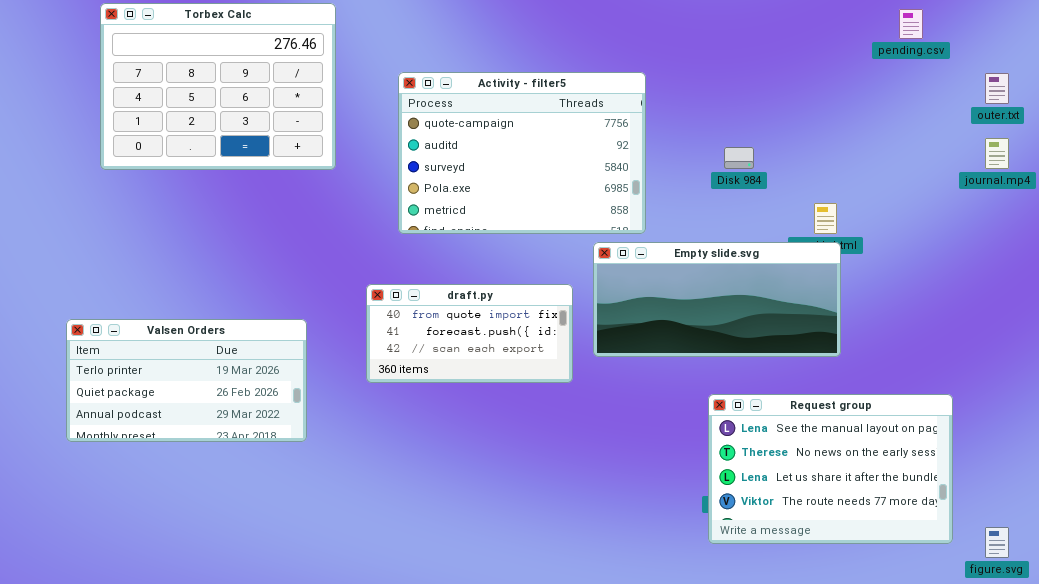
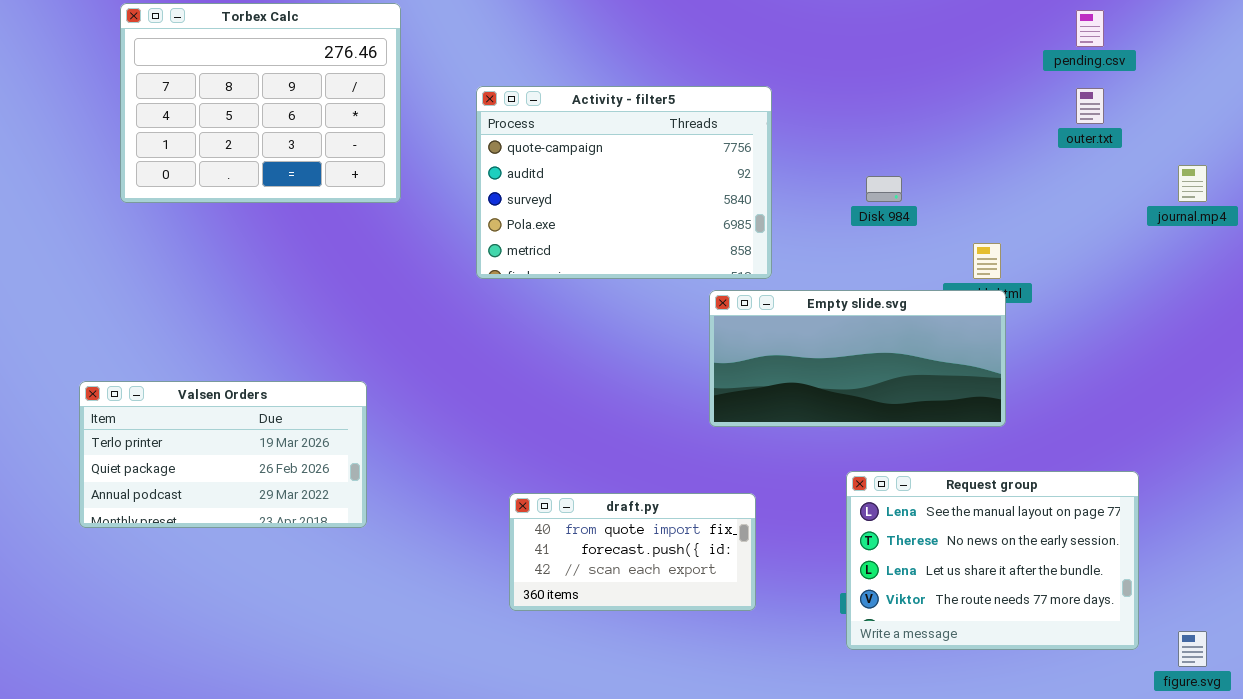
outer.txt: [985,73,1009,104] -> [1076,88,1104,124], moved
draft.py: [366,284,573,383] -> [509,493,756,611], moved

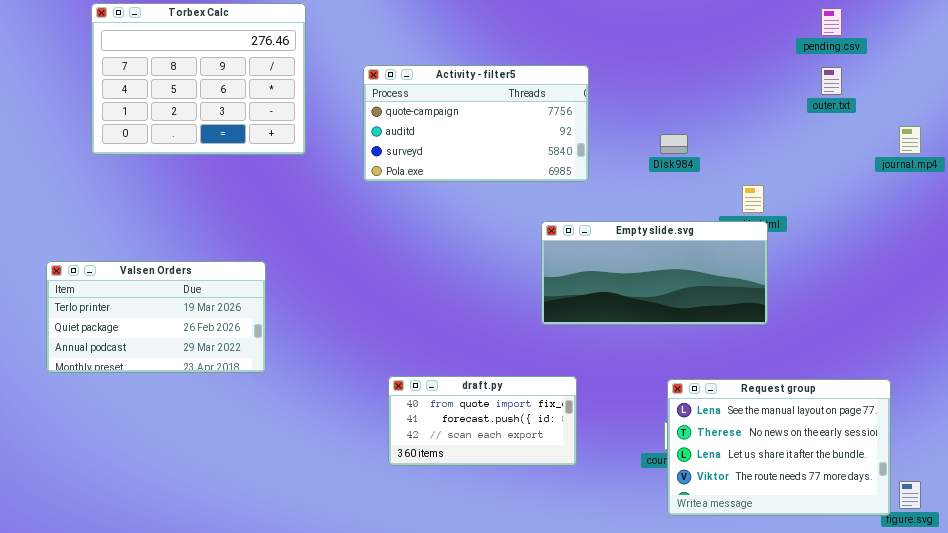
Activity - filter5: [476,86,772,279] -> [363,65,589,182], resized
Valsen Orders: [79,381,367,528] -> [46,261,266,373], moved
Request group: [846,471,1139,650] -> [667,379,891,516], moved

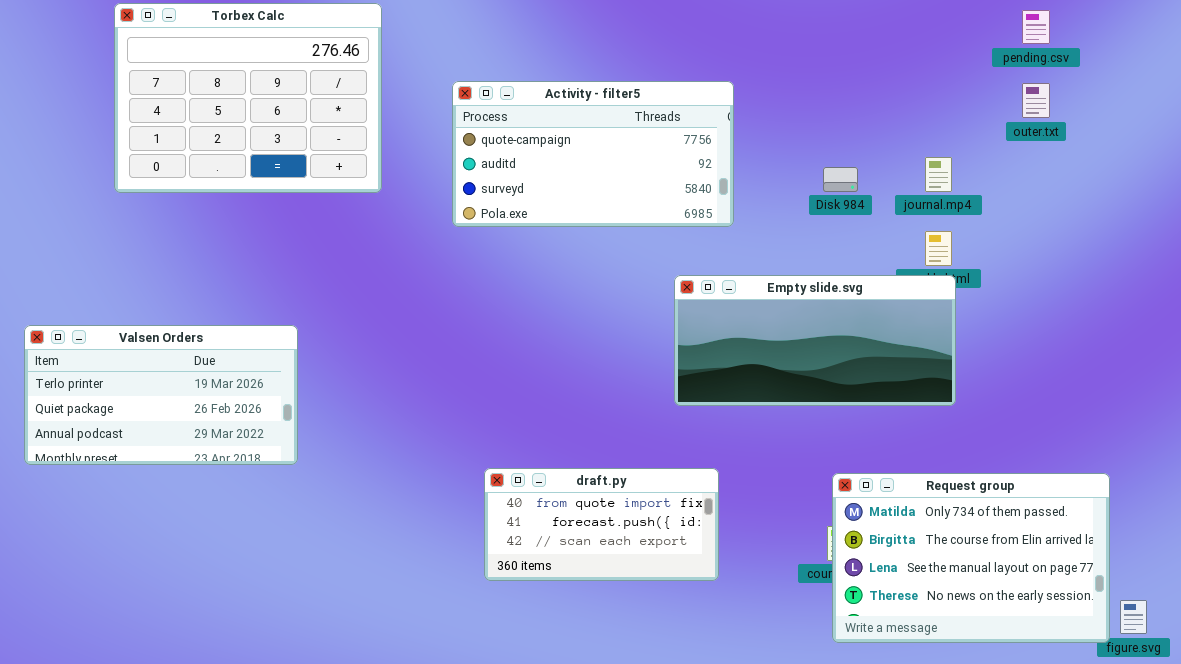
journal.mp4: [899,126,921,154] -> [925,157,952,192], moved
Valsen Orders: [46,261,266,373] -> [24,325,298,465], moved
Request group: [667,379,891,516] -> [832,473,1110,643], scrolled up 2 rows

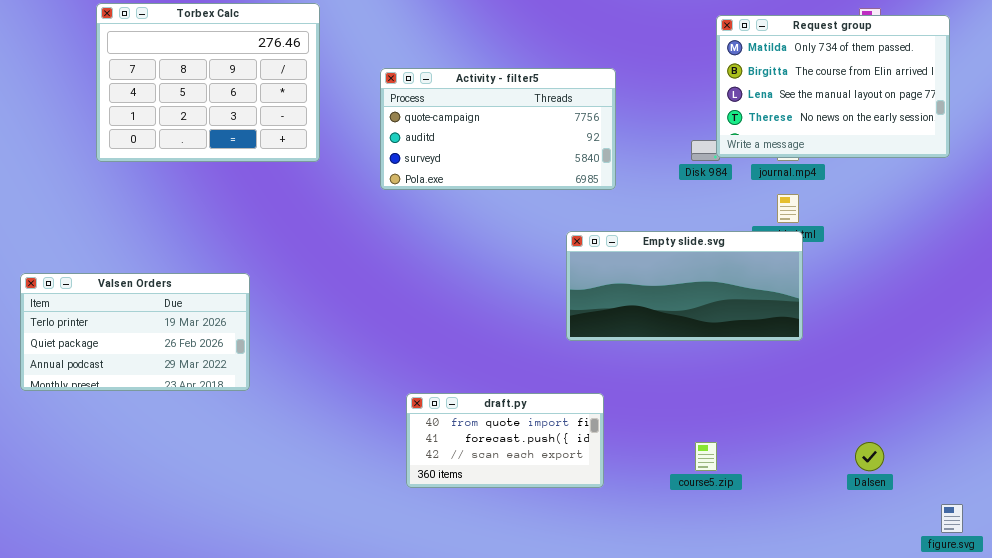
Request group: [832,473,1110,643] -> [716,15,950,158], moved

